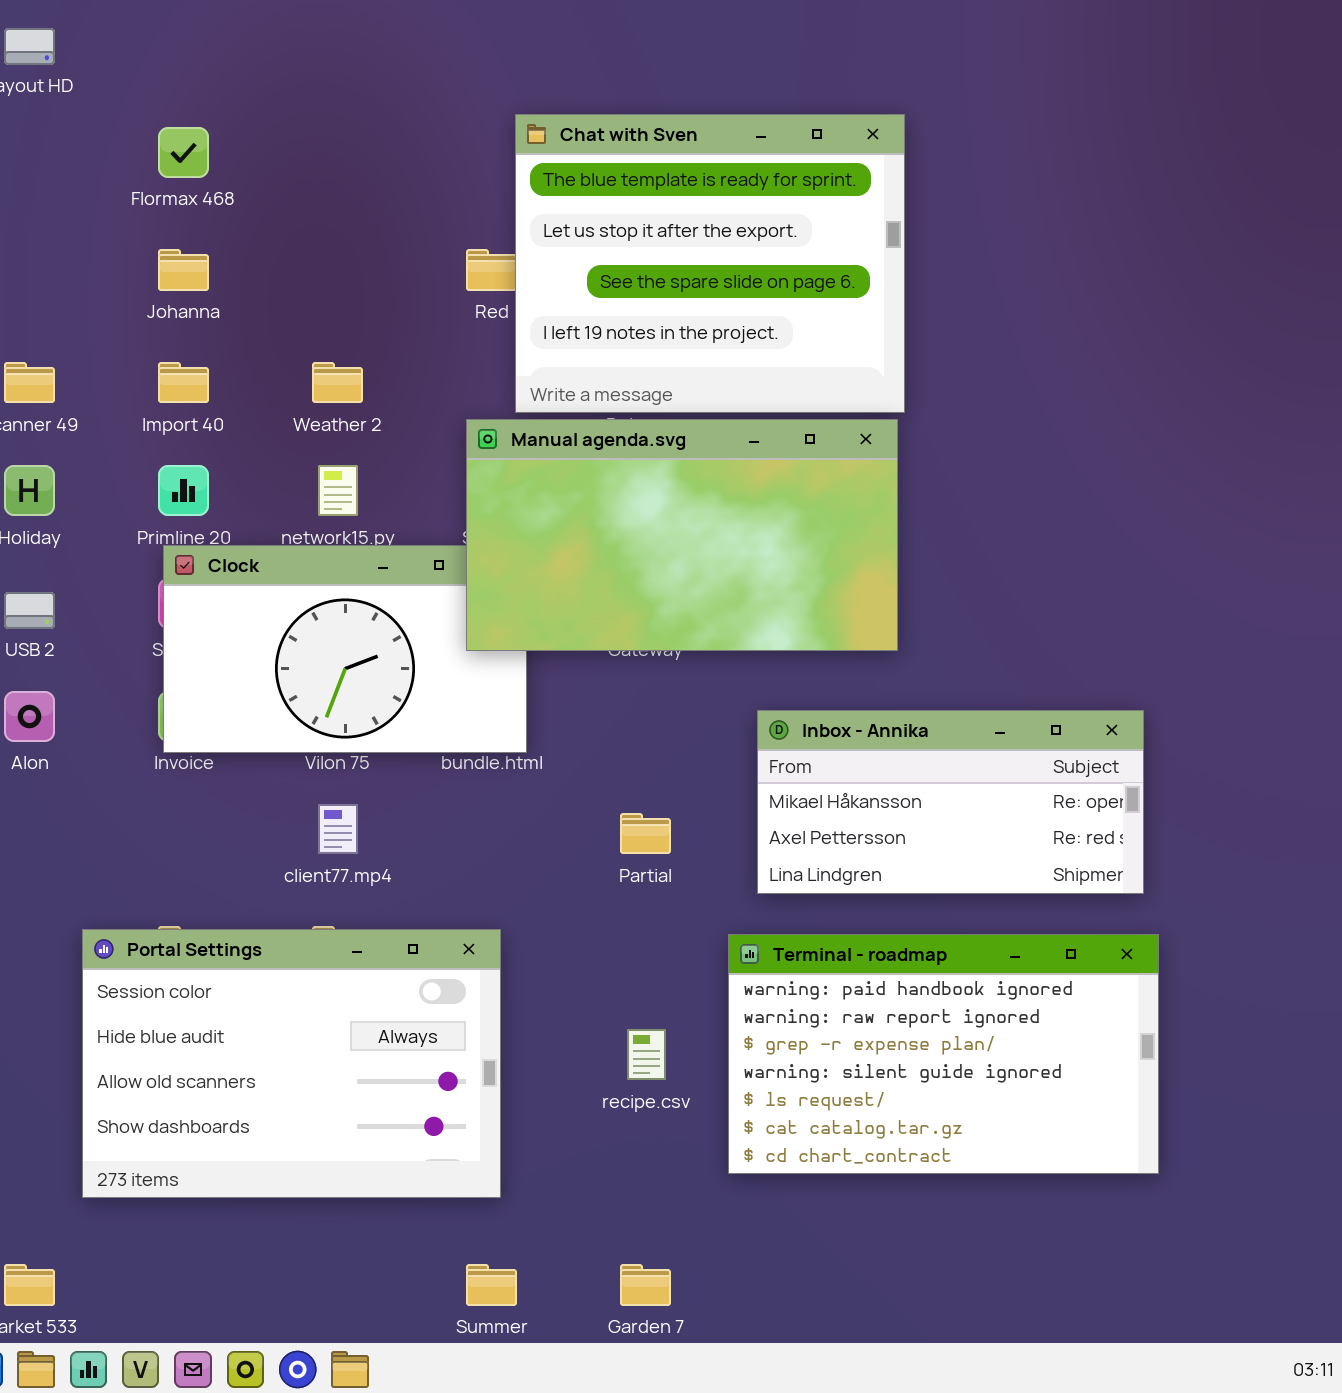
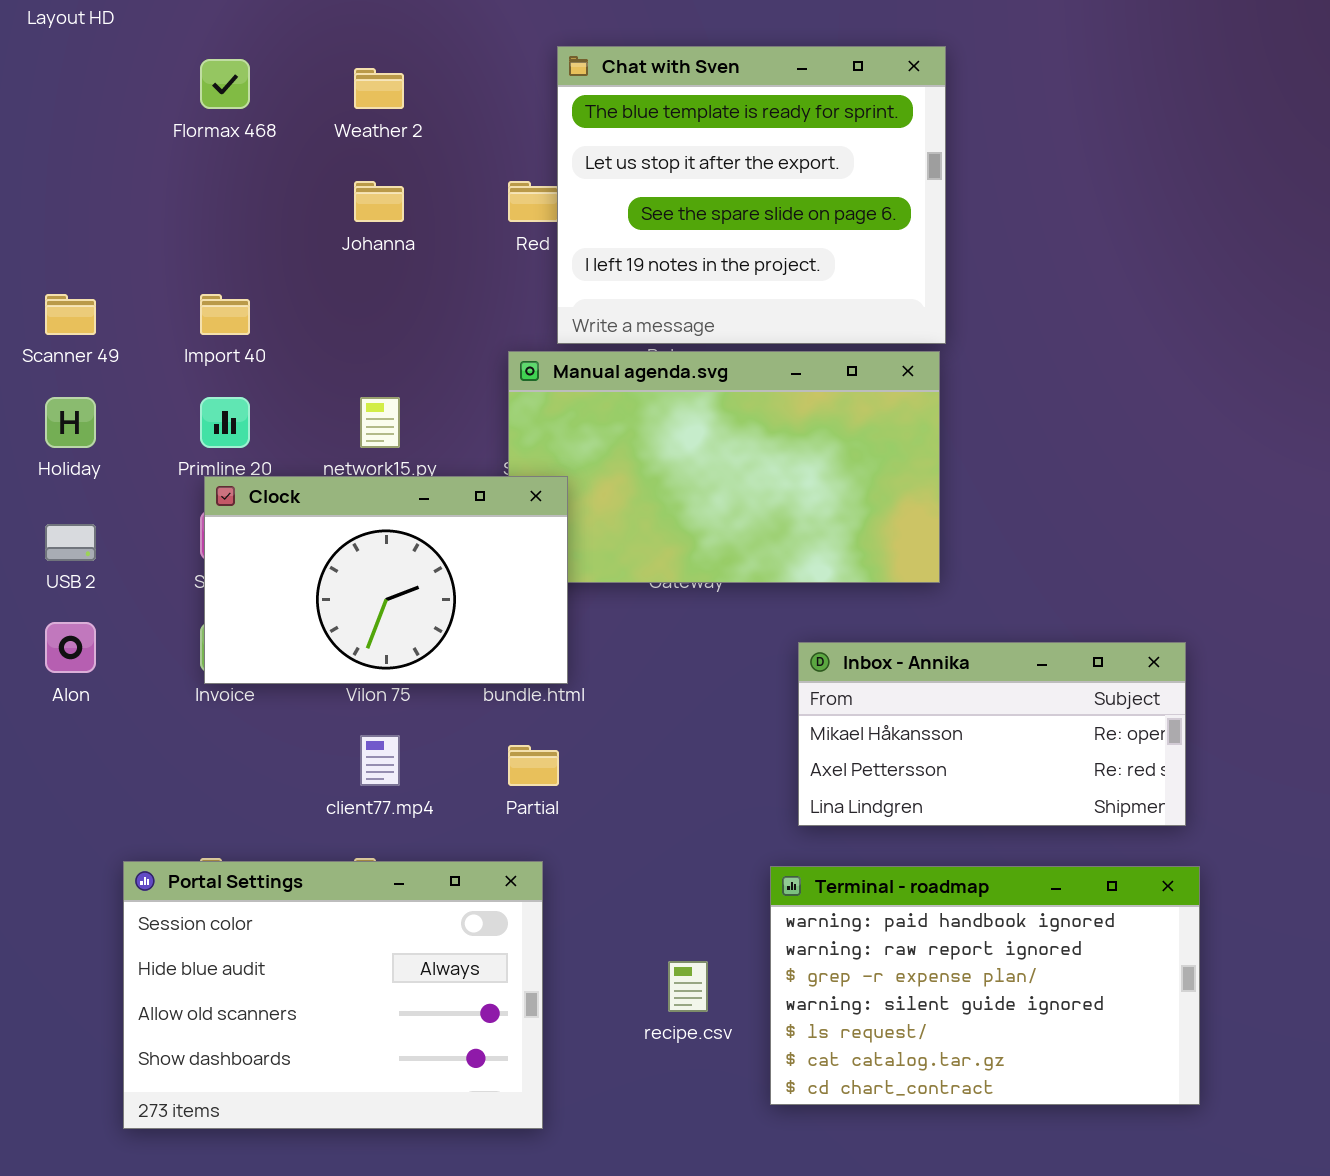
Johanna: [158,249,209,291] -> [354,181,404,222], moved
Weather 2: [312,362,363,403] -> [354,68,404,109], moved
Clock: [163,545,527,753] -> [204,476,568,684], raised
Partial: [620,813,671,854] -> [508,745,559,786], moved

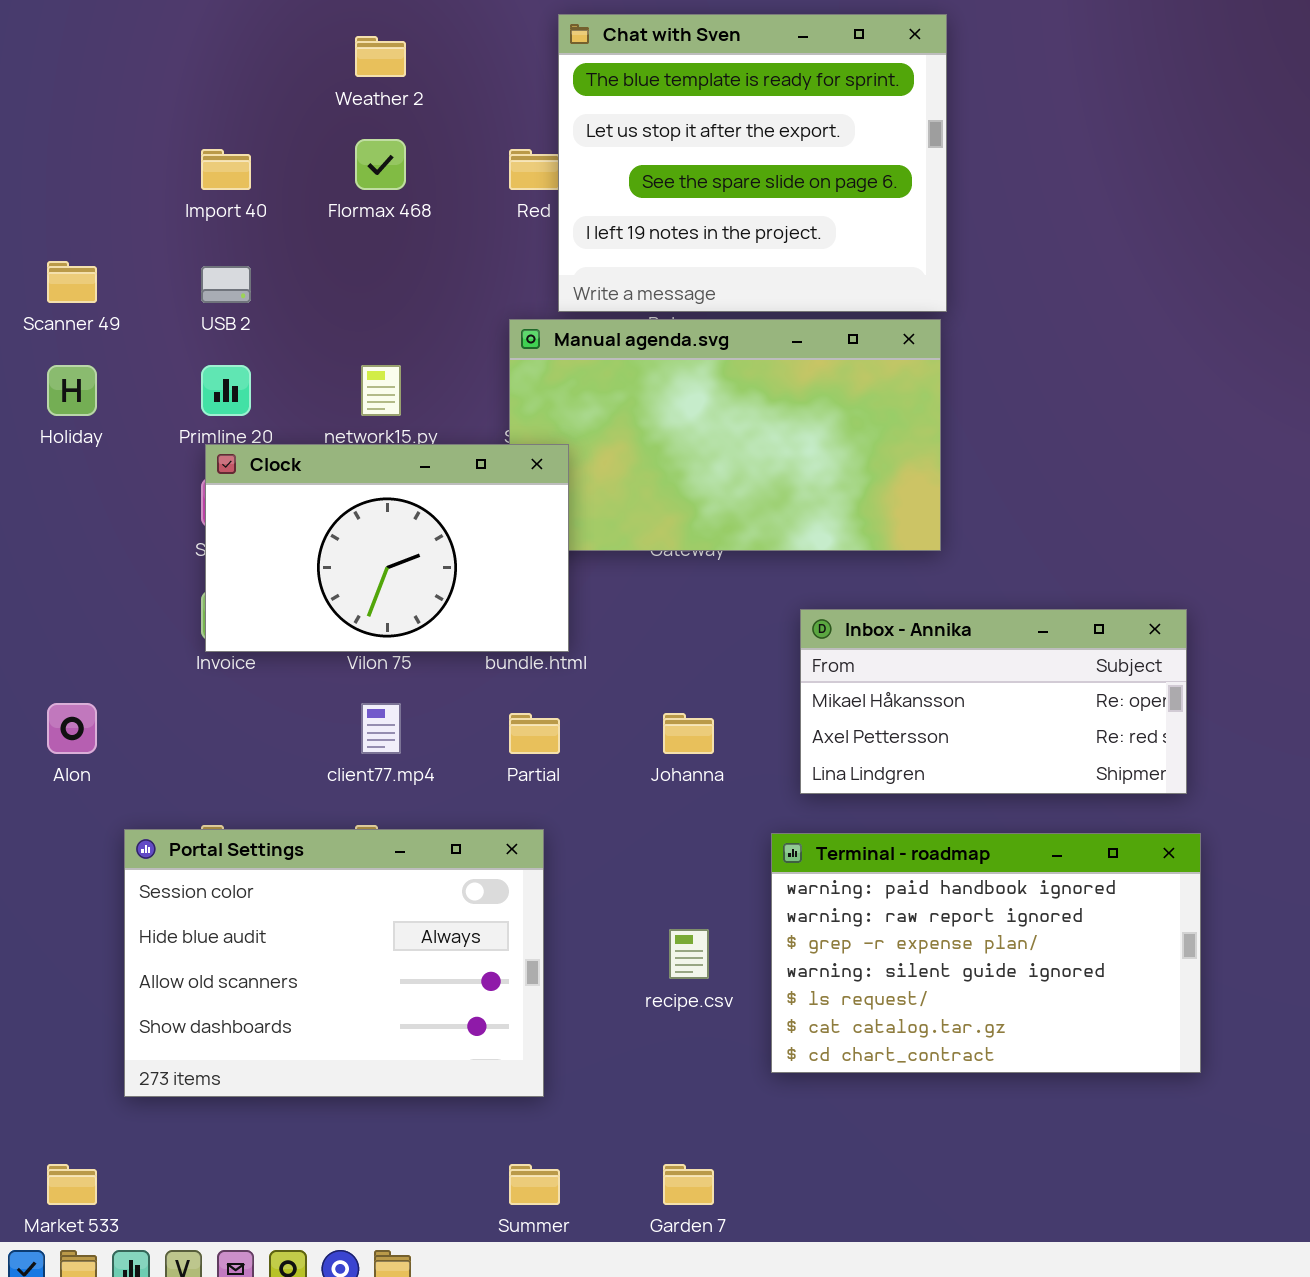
Flormax 468: [200,59,250,109] -> [355,139,406,190], moved
Johanna: [354,181,404,222] -> [663,713,714,754], moved
Import 40: [200,294,250,335] -> [201,149,251,190], moved
USB 2: [45,524,96,561] -> [201,266,251,303], moved
Alon: [45,622,96,673] -> [47,703,97,754], moved

